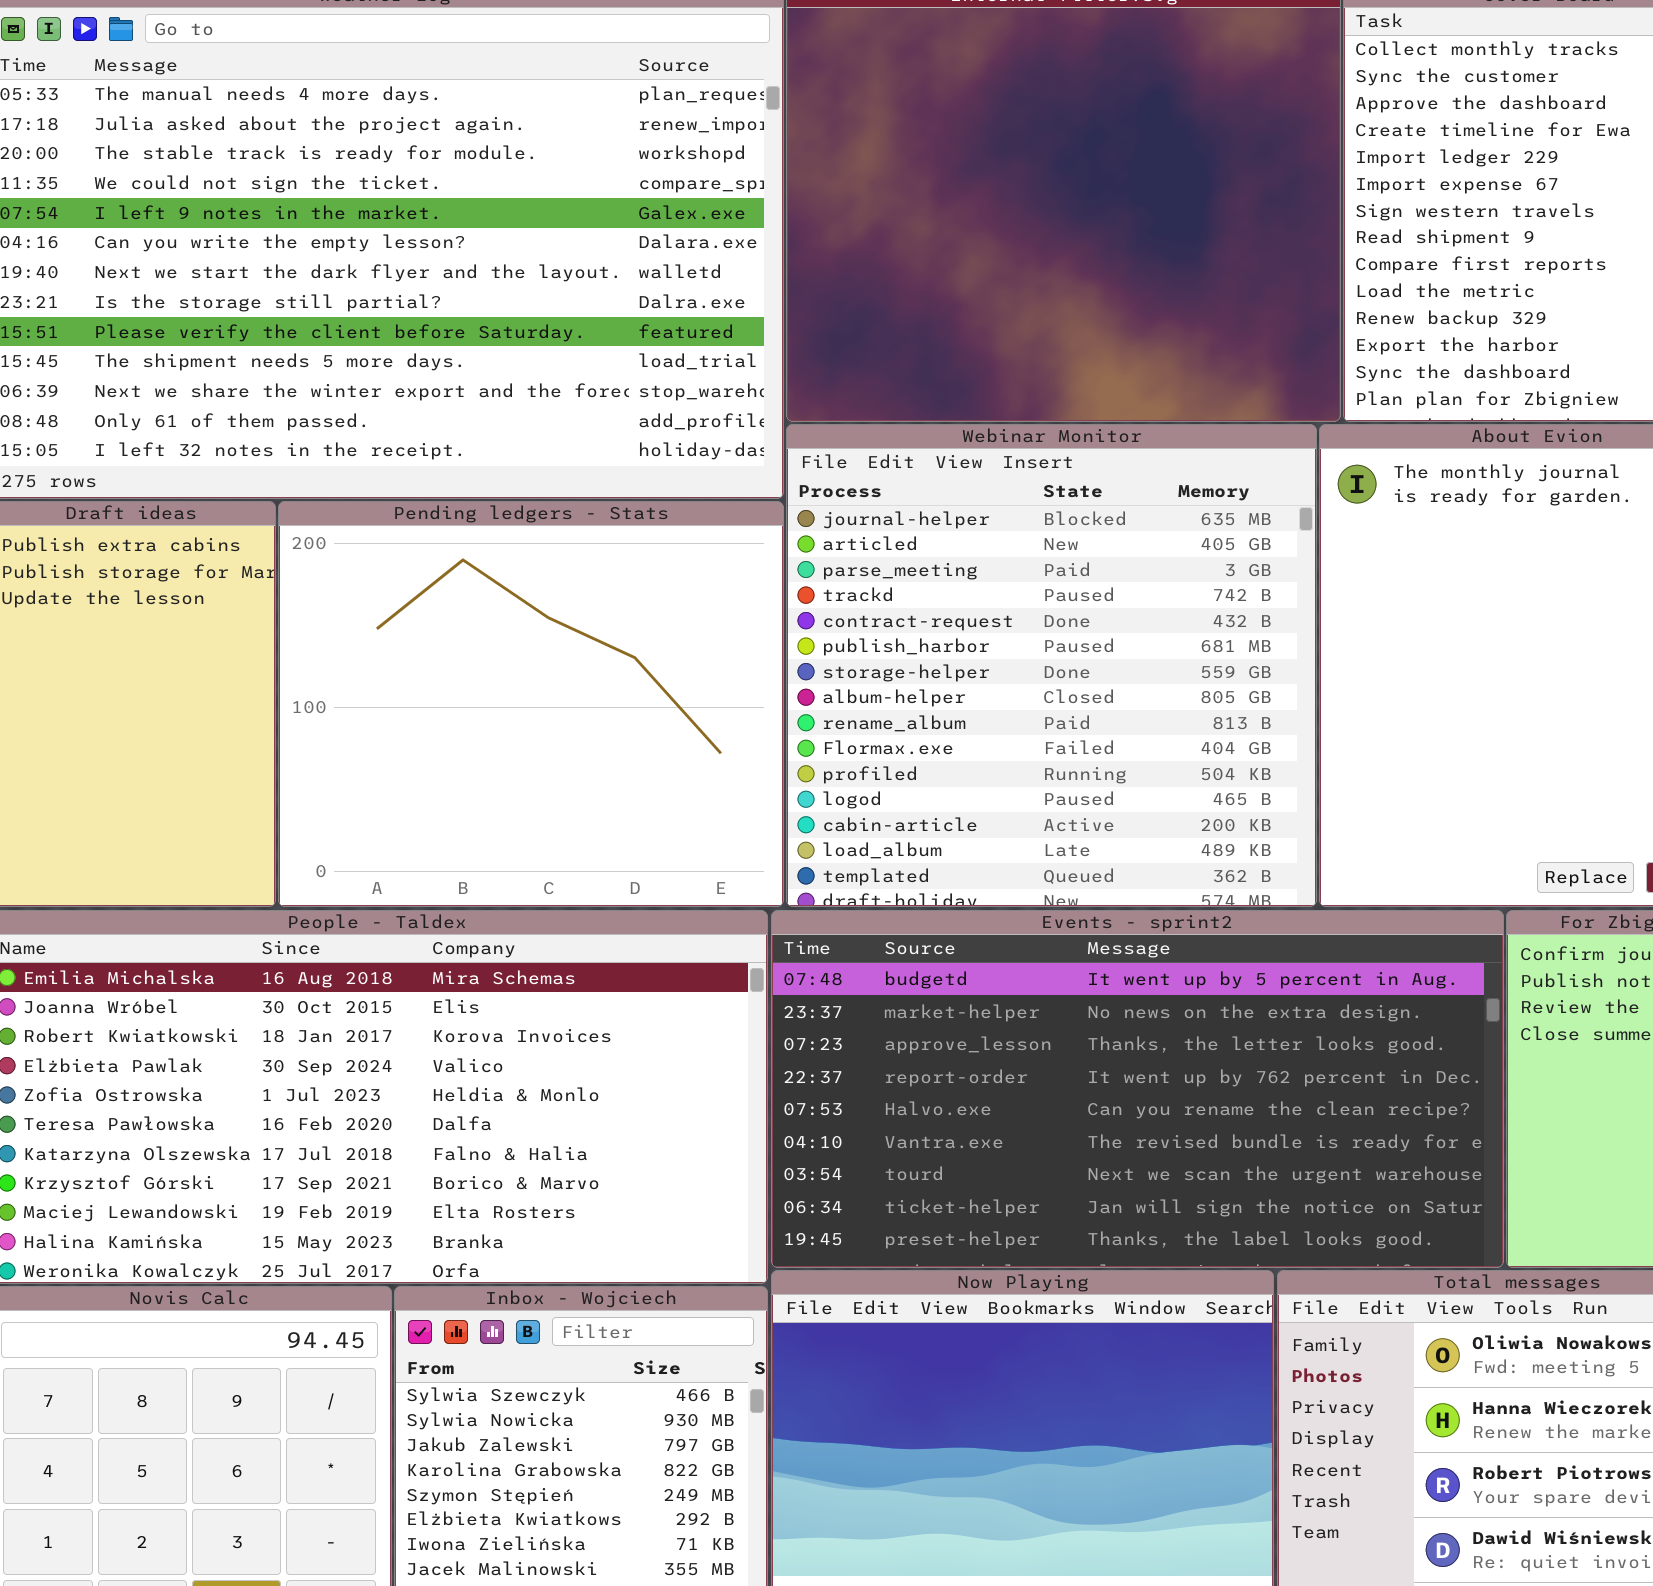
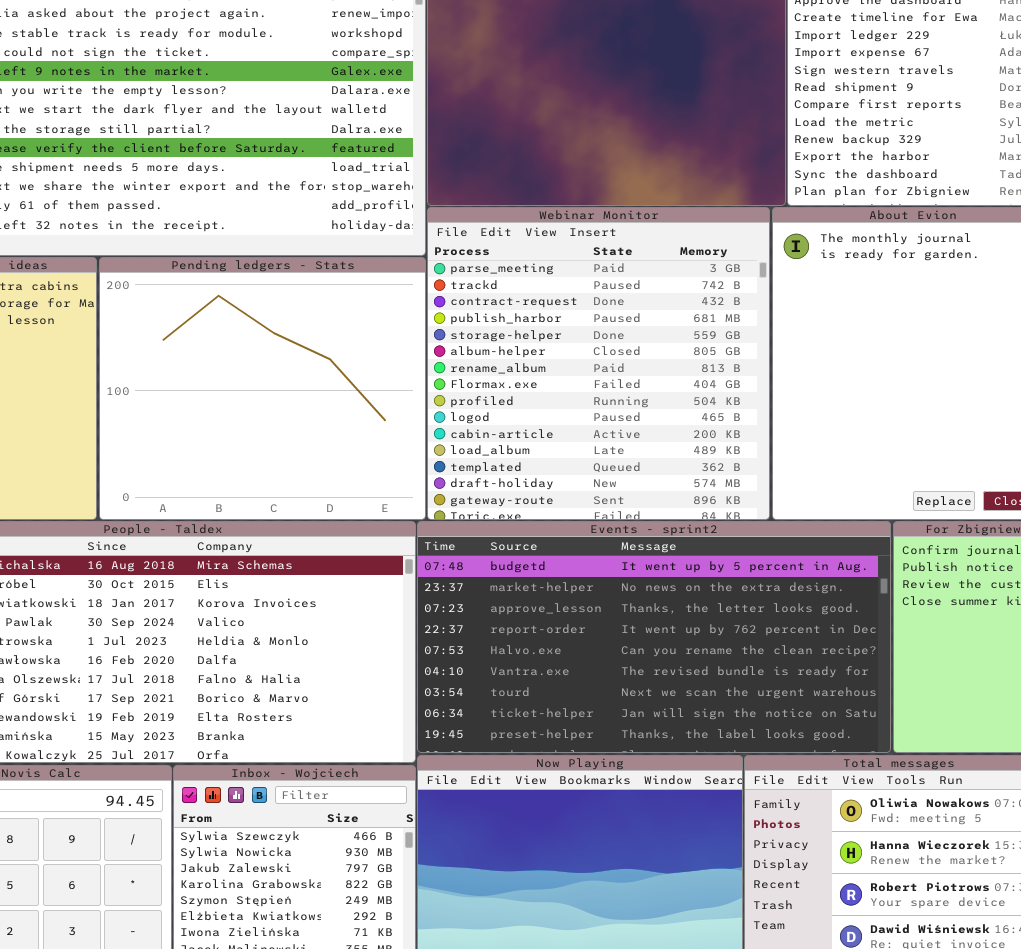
Webinar Monitor: [786,424,1317,907] -> [427,207,770,520], scrolled down 2 rows

